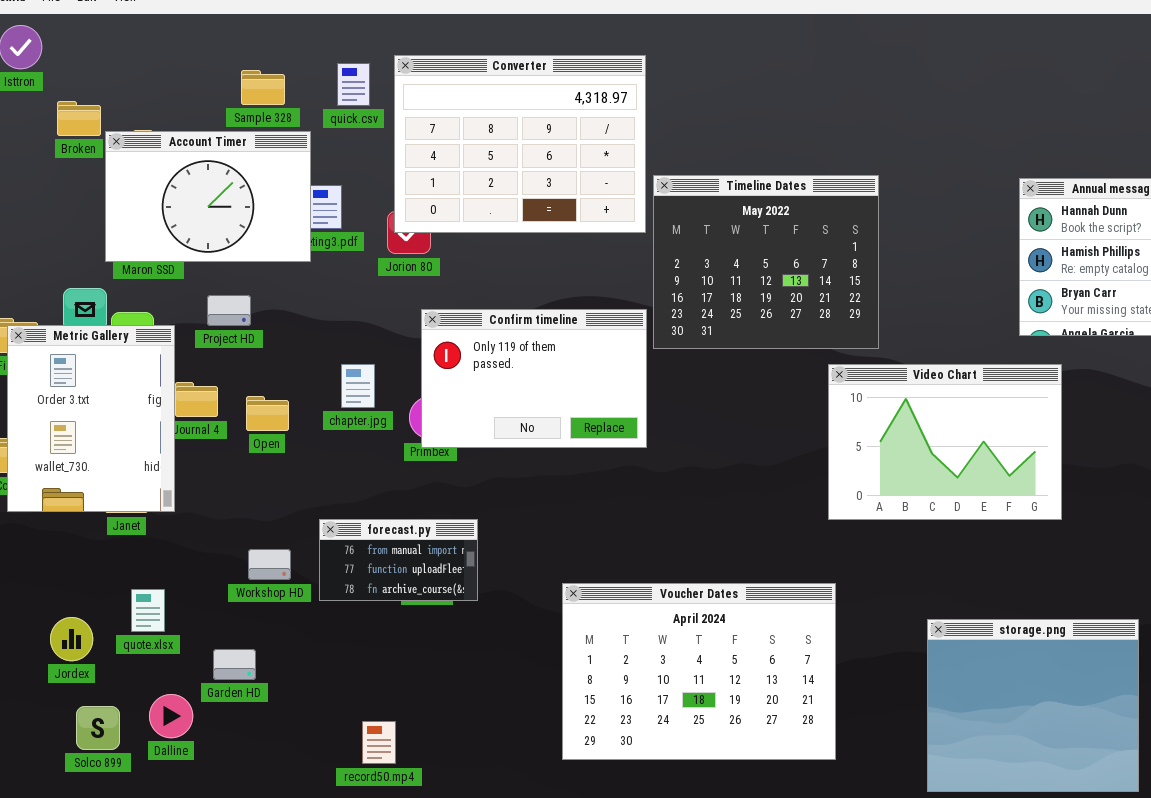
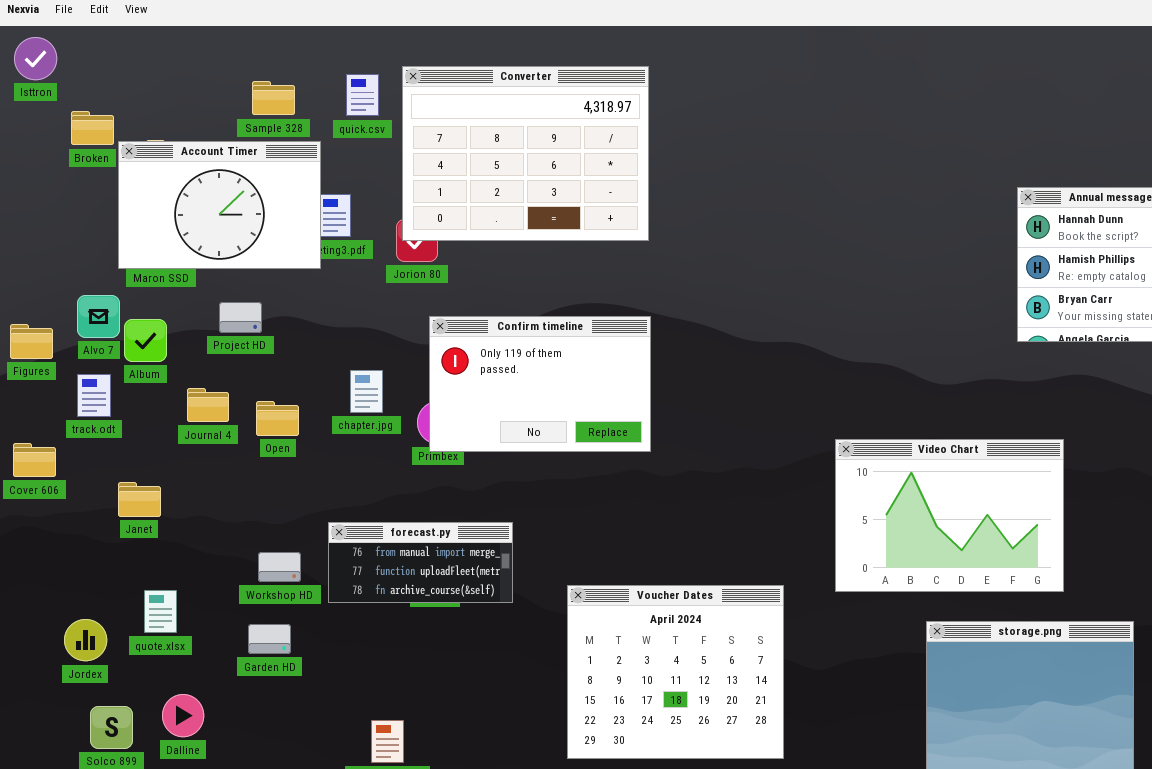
Timeline Dates: [653,175,879,349] -> none, closed
Metric Gallery: [7,325,175,512] -> none, closed
Video Chart: [828,364,1062,520] -> [835,439,1064,592], moved
forecast.py: [319,519,478,601] -> [328,522,513,603], resized
Voucher Dates: [562,583,836,760] -> [567,585,784,759], resized
Garden HD: [213,649,256,680] -> [248,624,291,654], moved

